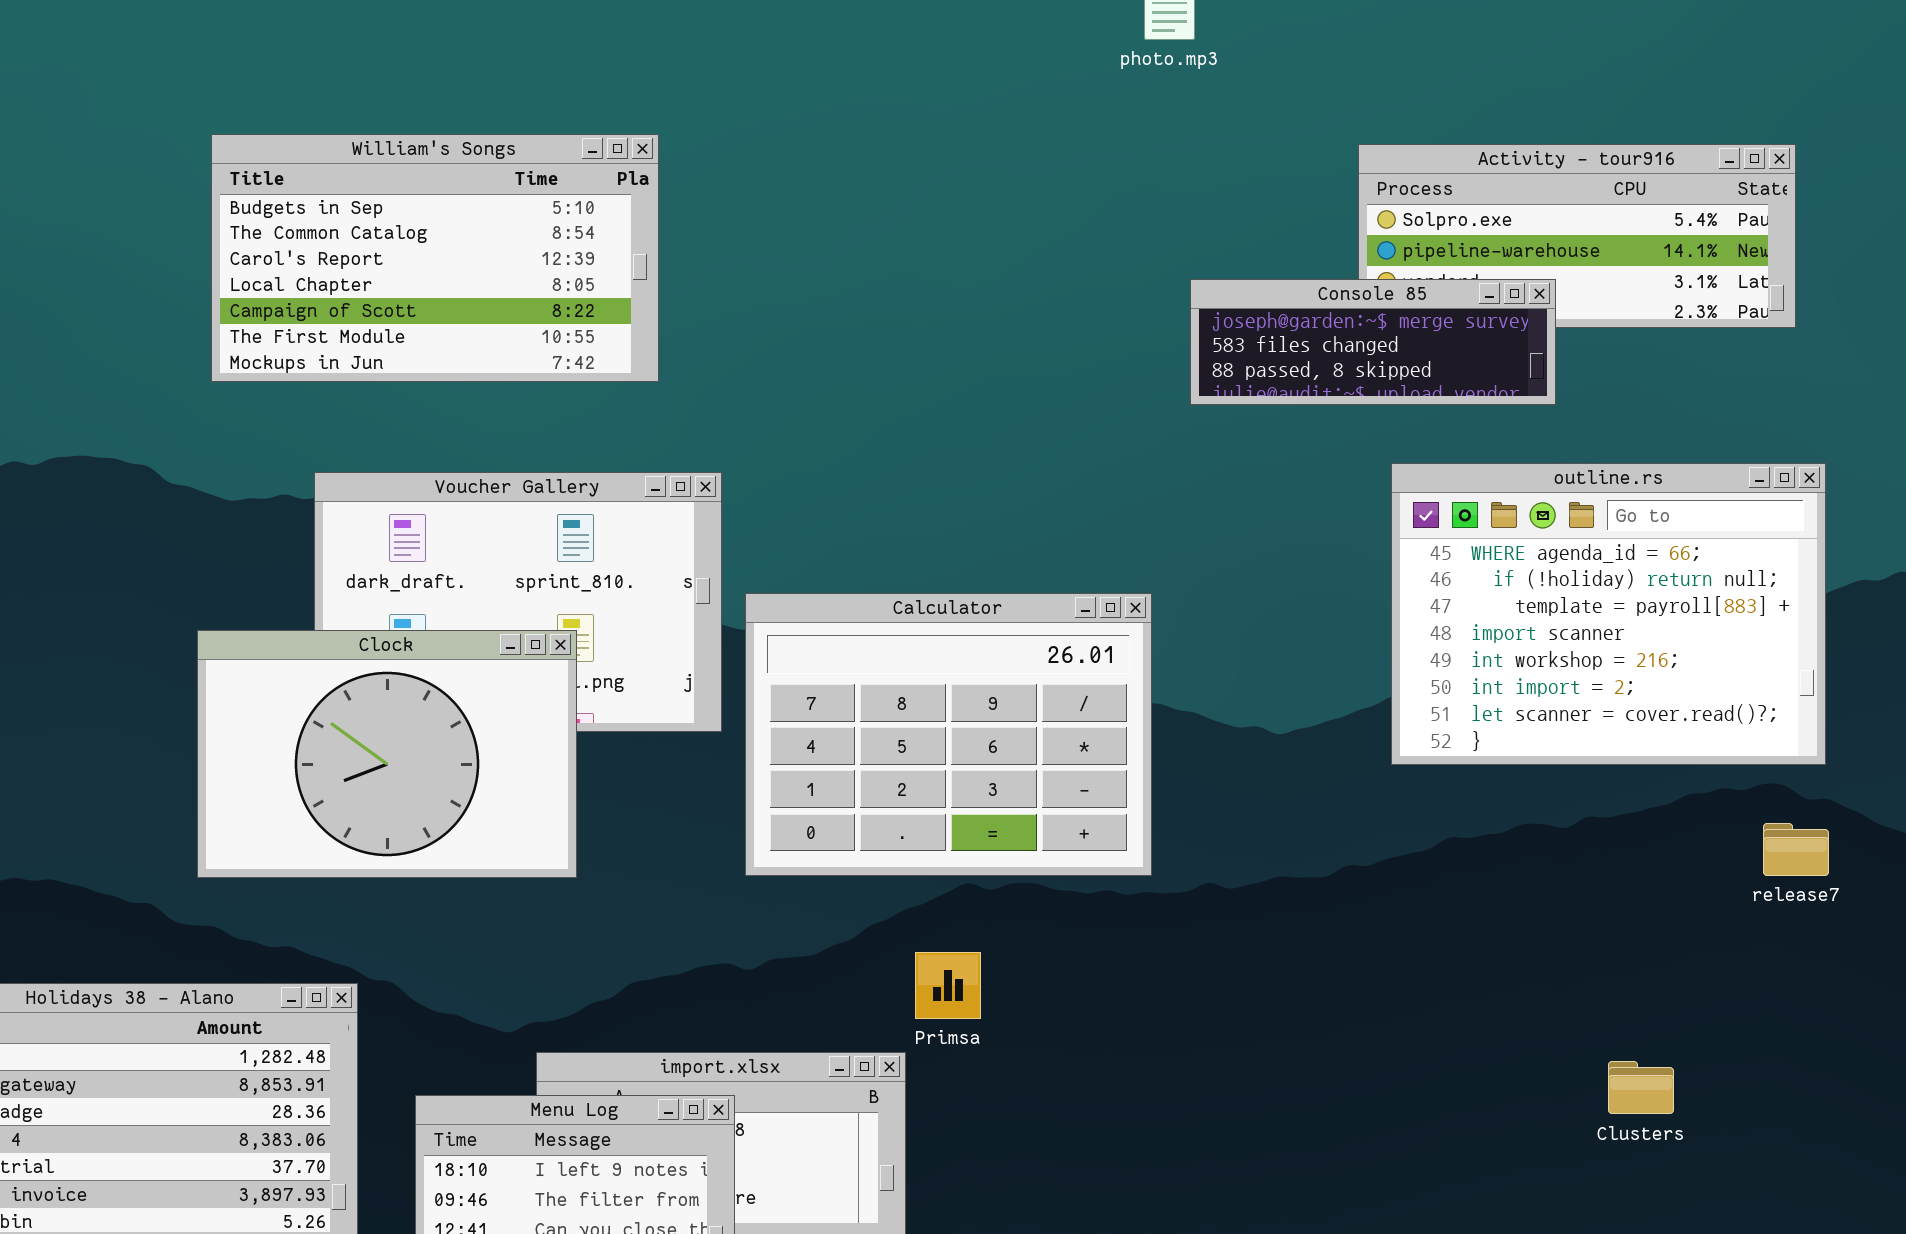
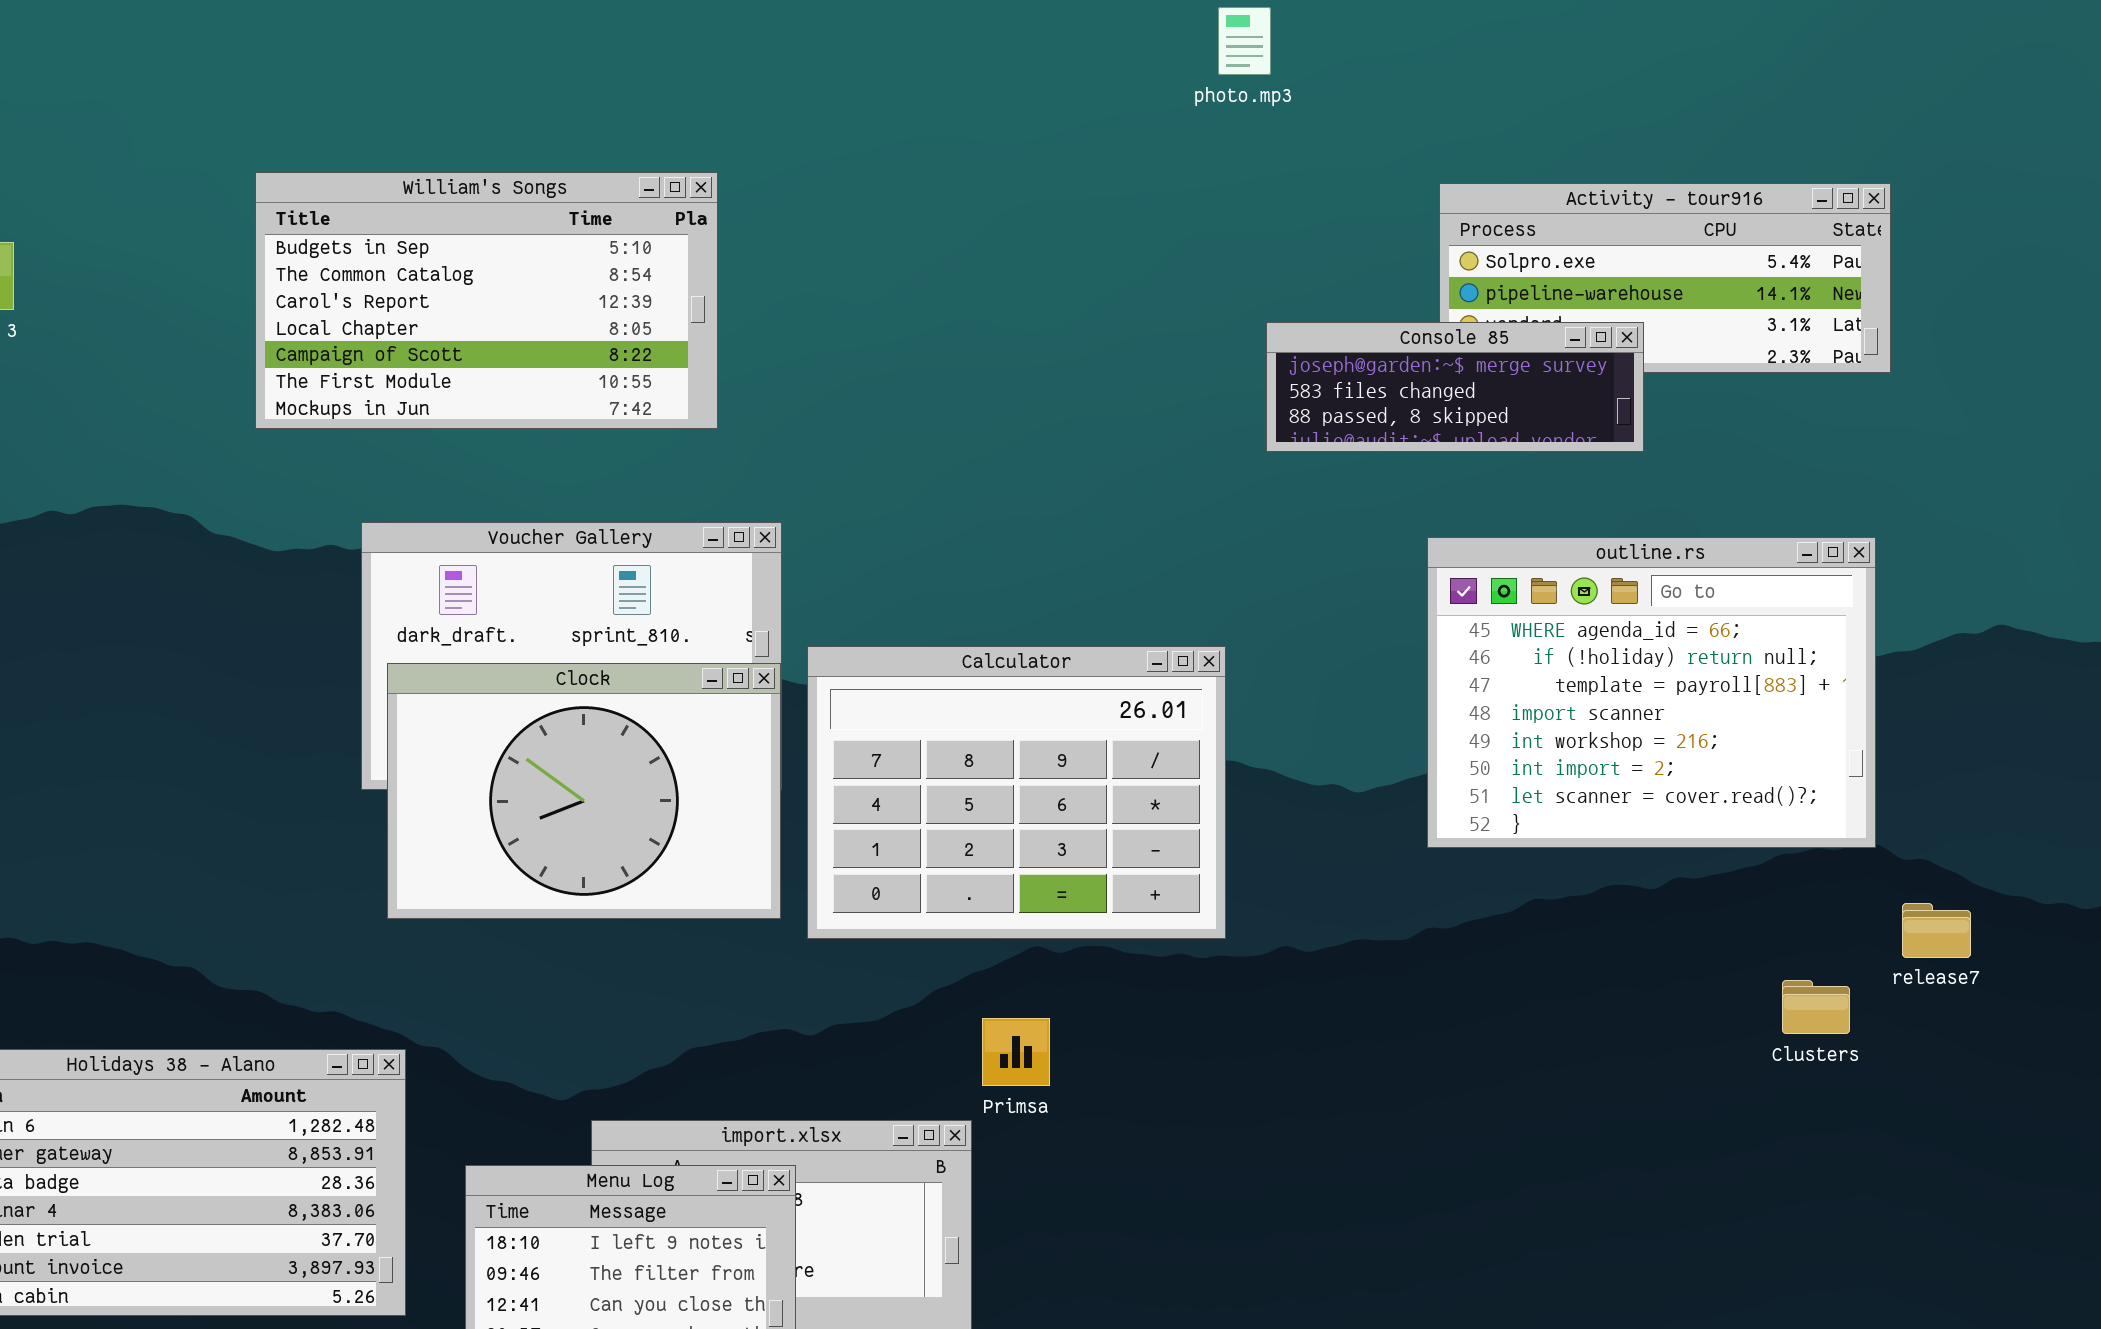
outline.rs: [1391,463,1826,765] -> [1427,537,1876,848], moved
Clock: [197,630,577,878] -> [387,663,781,919], moved
release7: [1763,823,1829,876] -> [1902,903,1971,958], moved
Clusters: [1608,1061,1674,1114] -> [1782,980,1850,1034], moved

